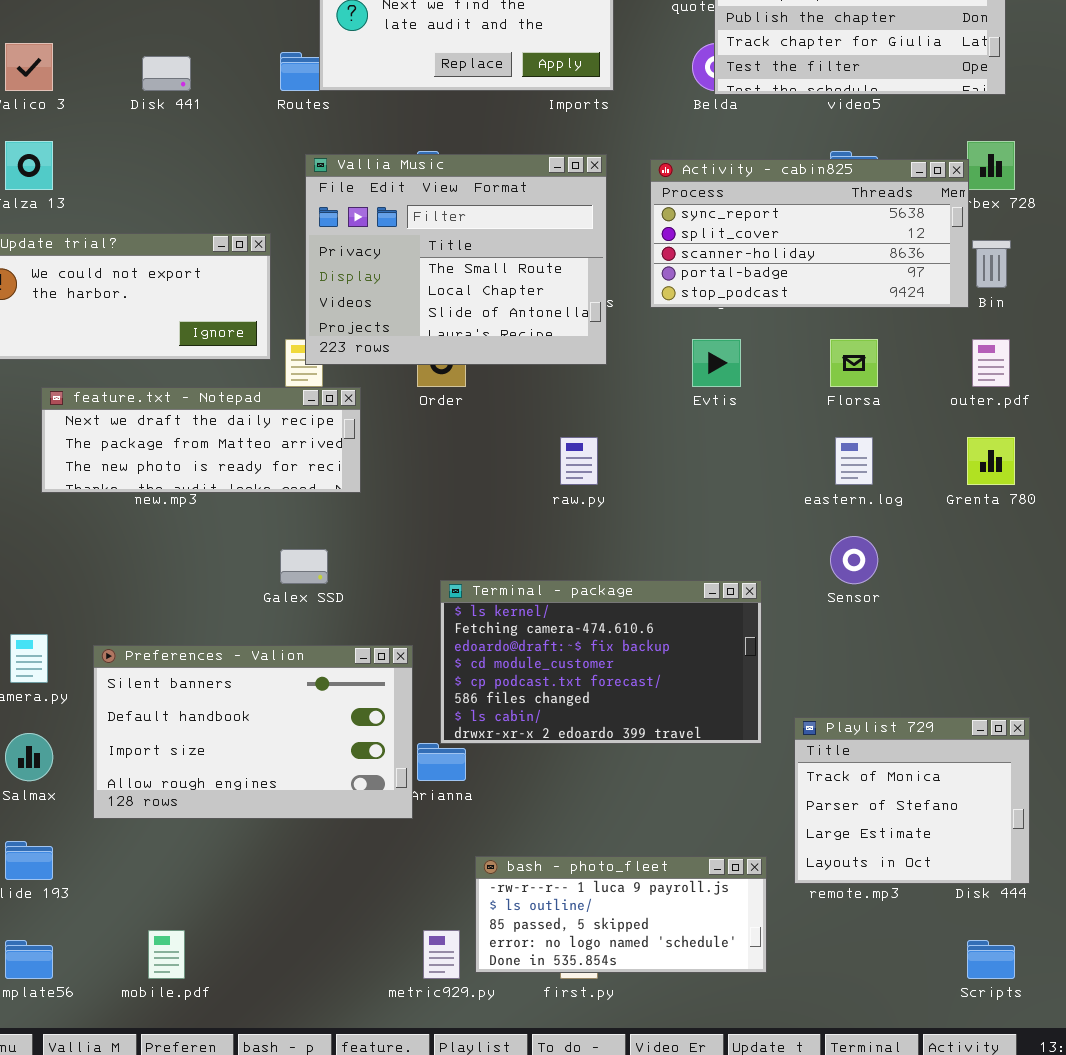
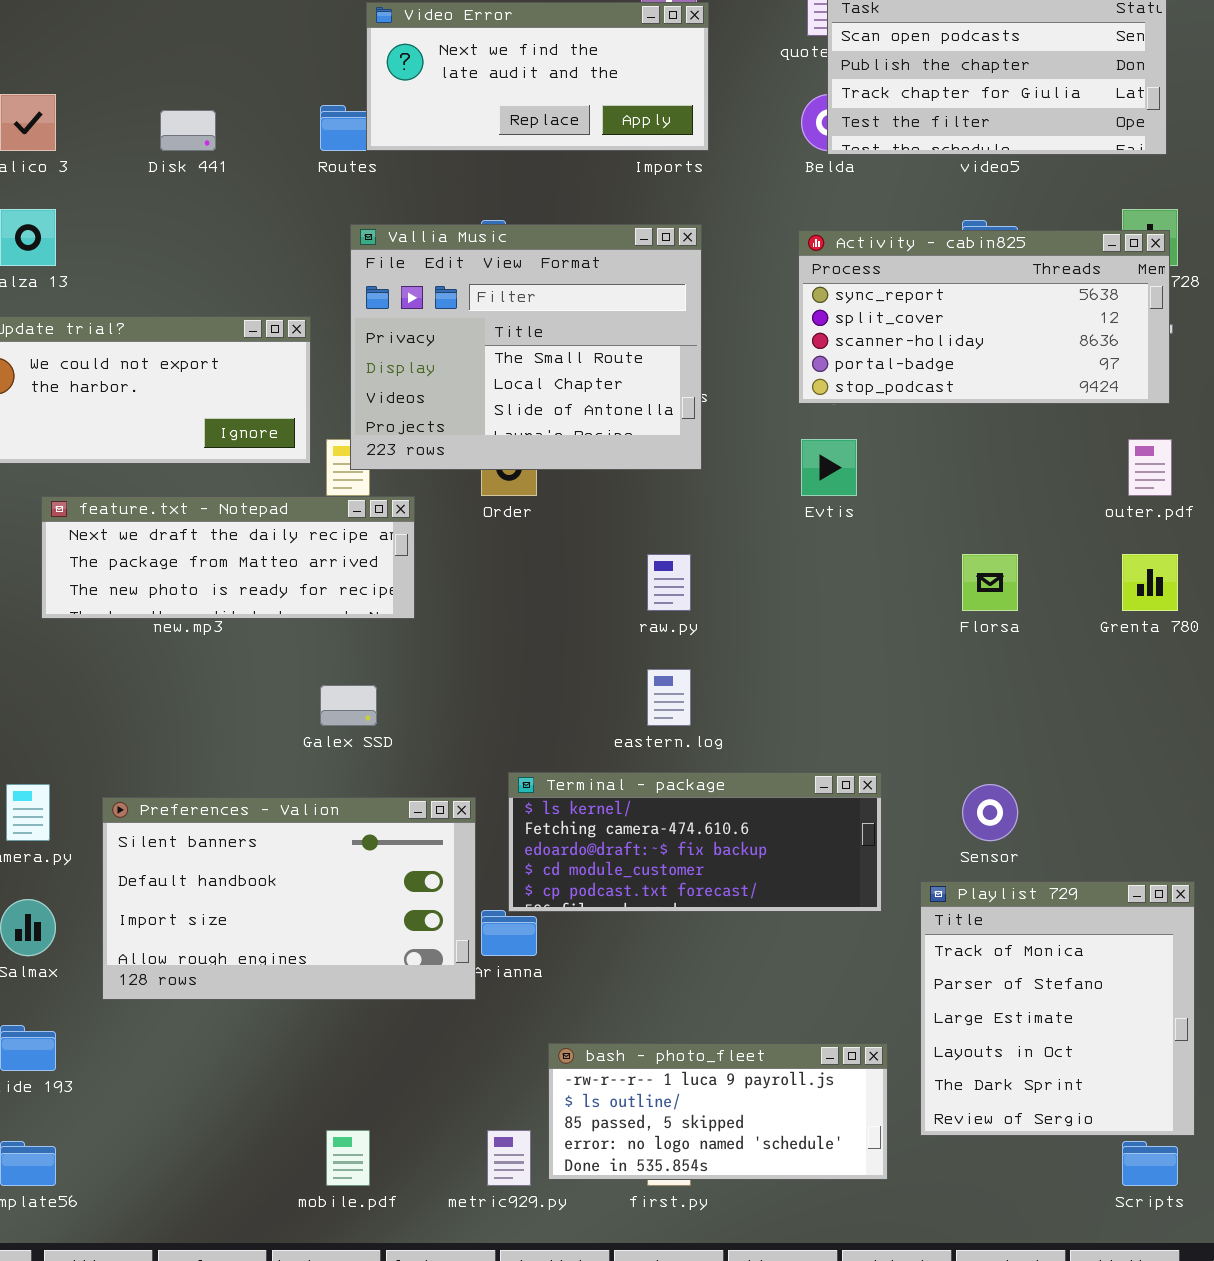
Activity - cabin825: [650,159,969,308] -> [798,230,1170,404], moved
Florsa: [830,339,878,387] -> [962,554,1018,611], moved
eastern.log: [835,437,873,485] -> [647,669,691,726], moved
Sensor: [830,536,878,584] -> [962,784,1018,841], moved
Terminal - package: [440,580,762,744] -> [508,772,882,912], resized
Playlist 729: [794,717,1030,884] -> [920,881,1195,1136], resized
mobile.pdf: [148,930,185,979] -> [326,1130,370,1186], moved

